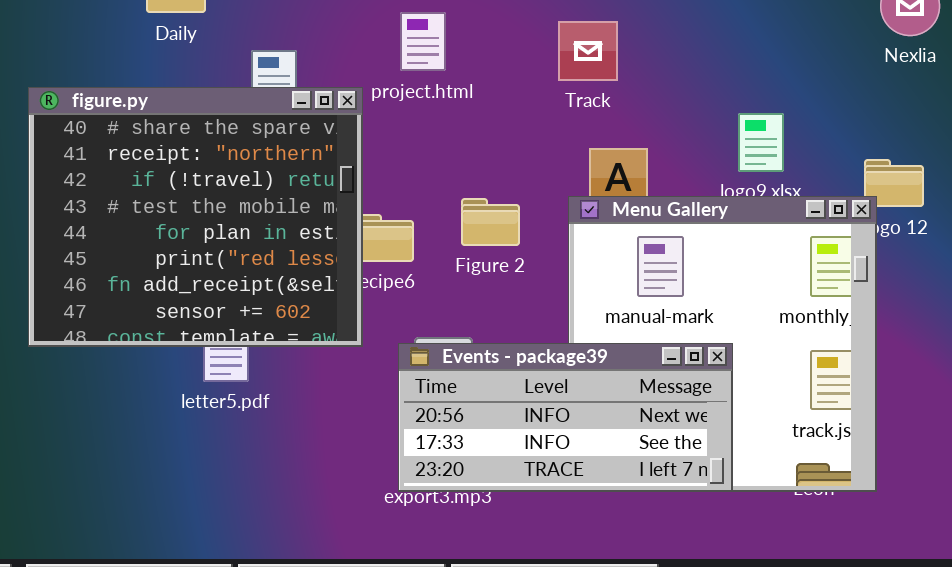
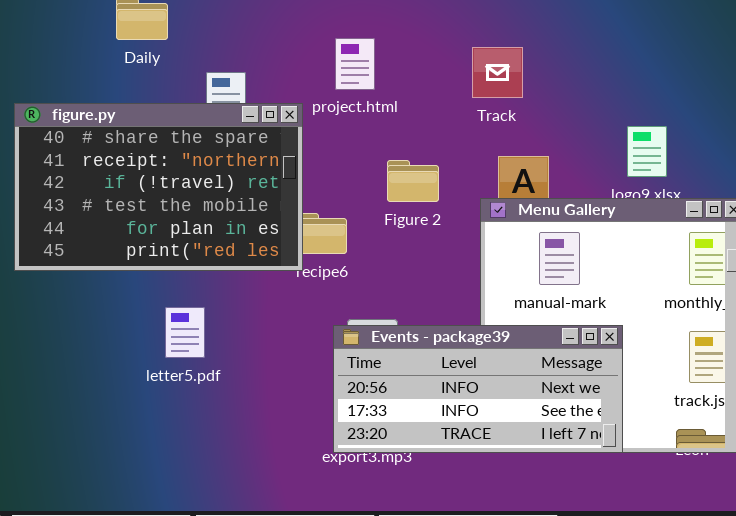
figure.py: [28,87,363,347] -> [14,103,303,271], resized
Figure 2: [461,198,520,246] -> [387,160,439,202], moved

